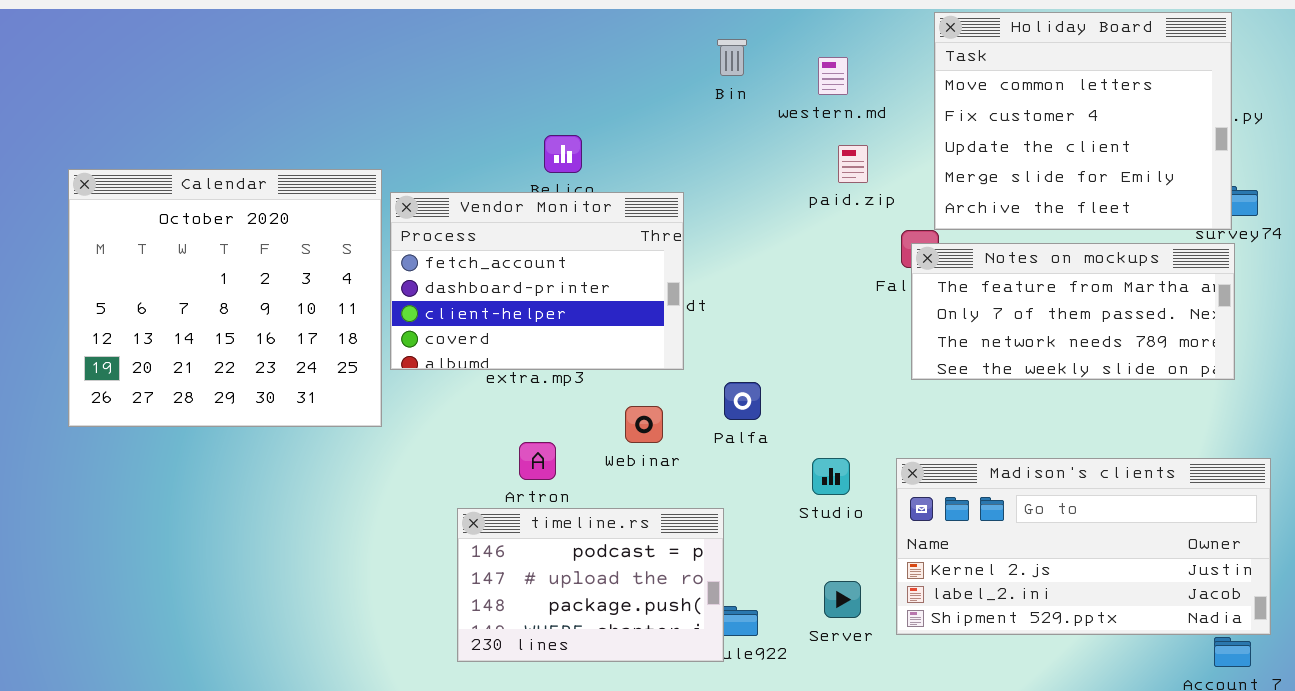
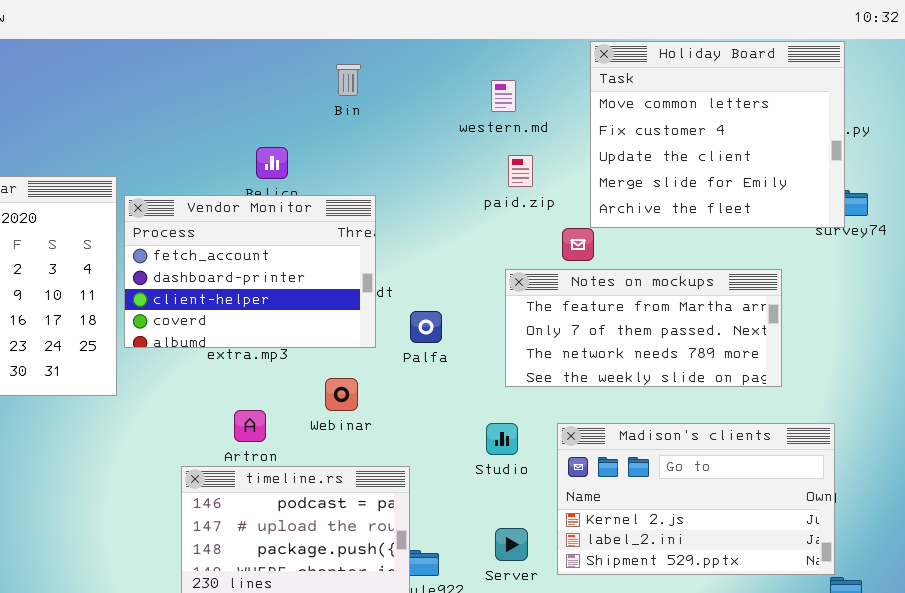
Bin: [717,39,747,76] -> [336,64,361,96], moved
Notes on mockups: [911,243,1235,380] -> [505,269,782,387], moved
Palfa: [724,382,761,420] -> [410,311,442,343], moved
Madison's clients: [896,458,1271,635] -> [557,423,835,575], resized

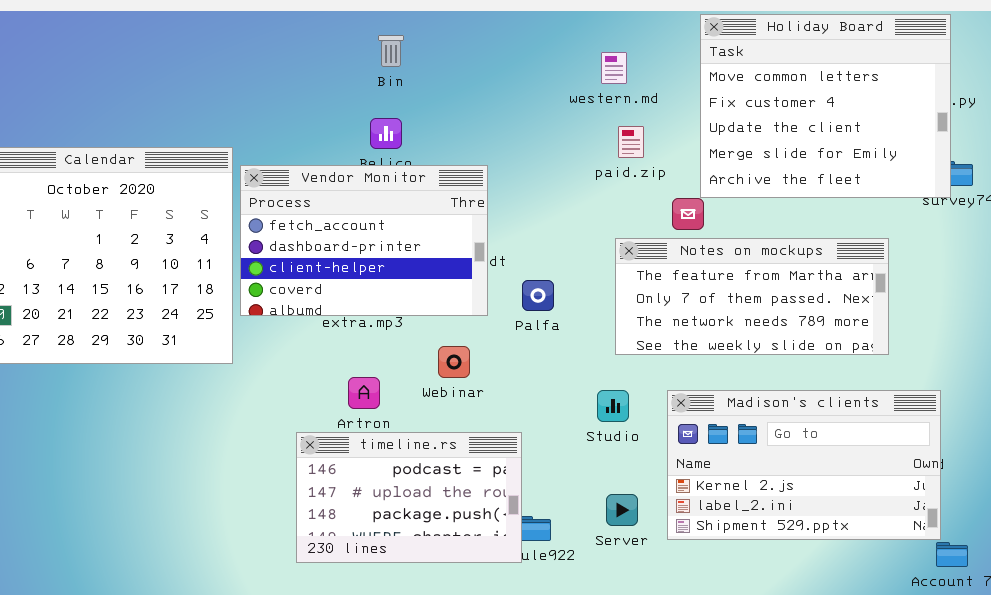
Bin: [336,64,361,96] -> [378,35,404,67], moved

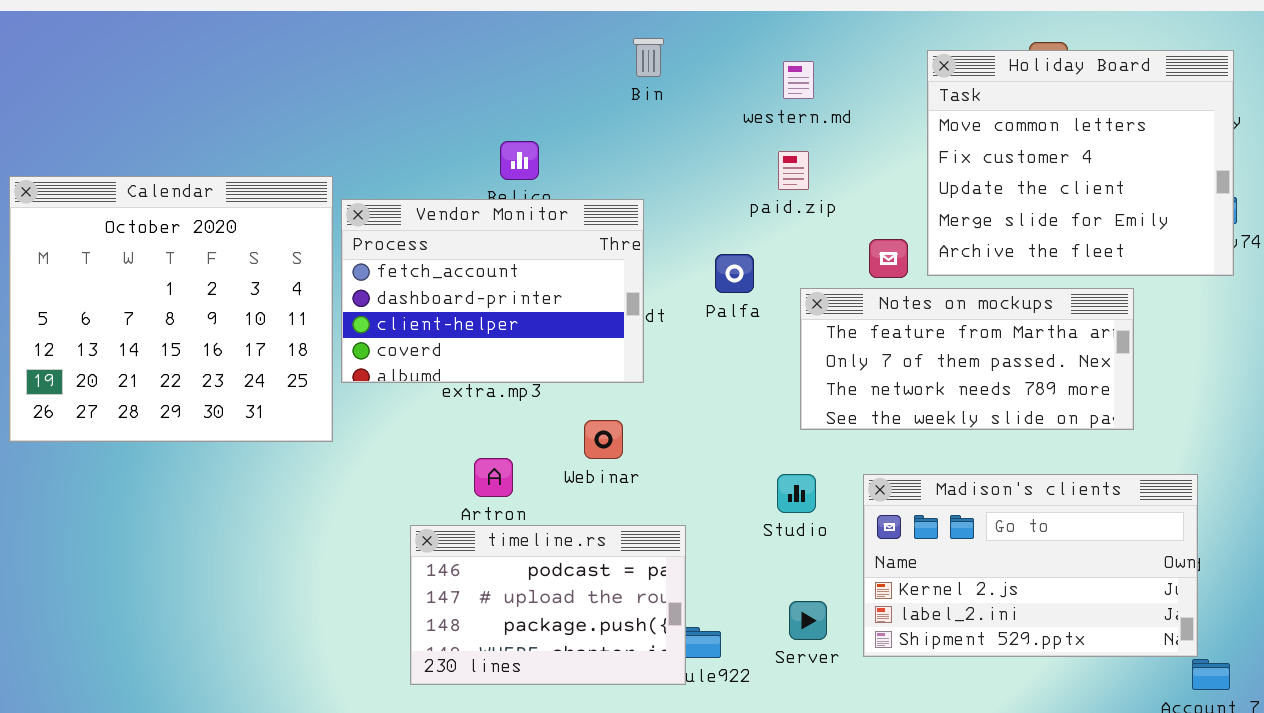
Holiday Board: [700,14,951,198] -> [927,50,1234,276], moved
Bin: [378,35,404,67] -> [633,38,664,77], moved
paid.zip: [618,126,644,158] -> [778,151,809,190], moved
Palfa: [522,280,554,311] -> [715,254,754,293], moved

